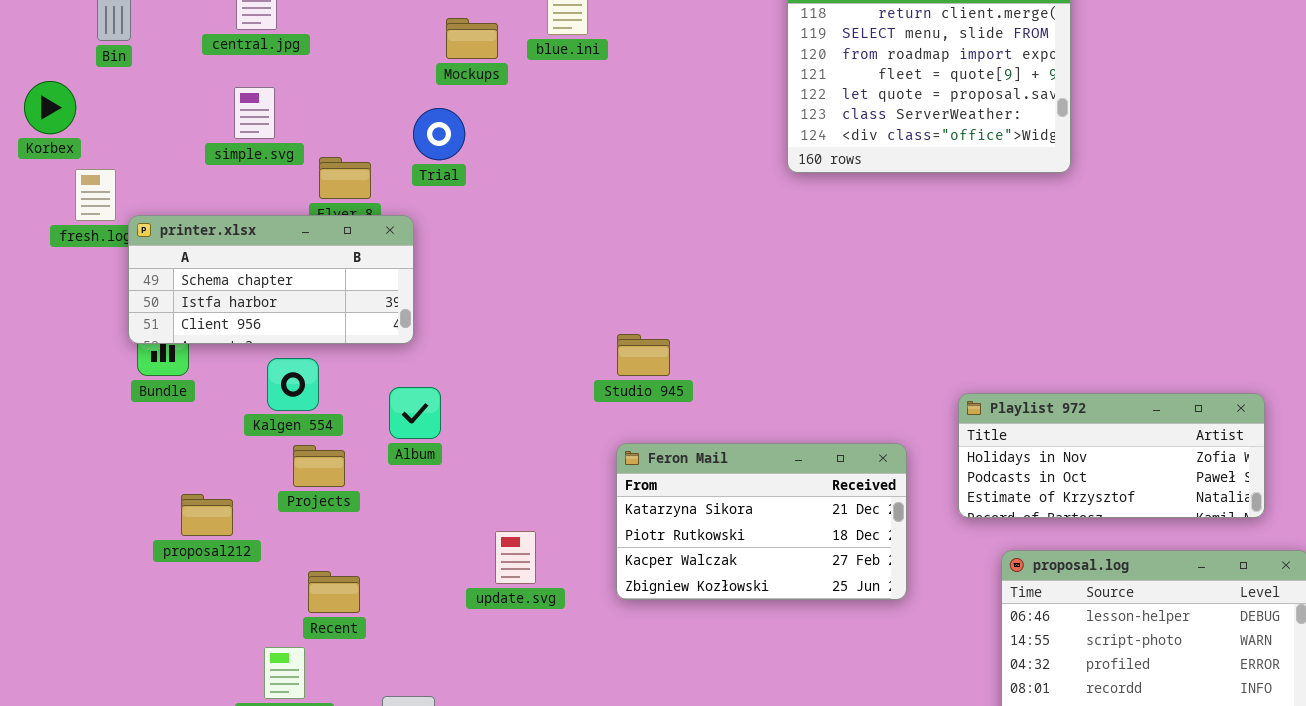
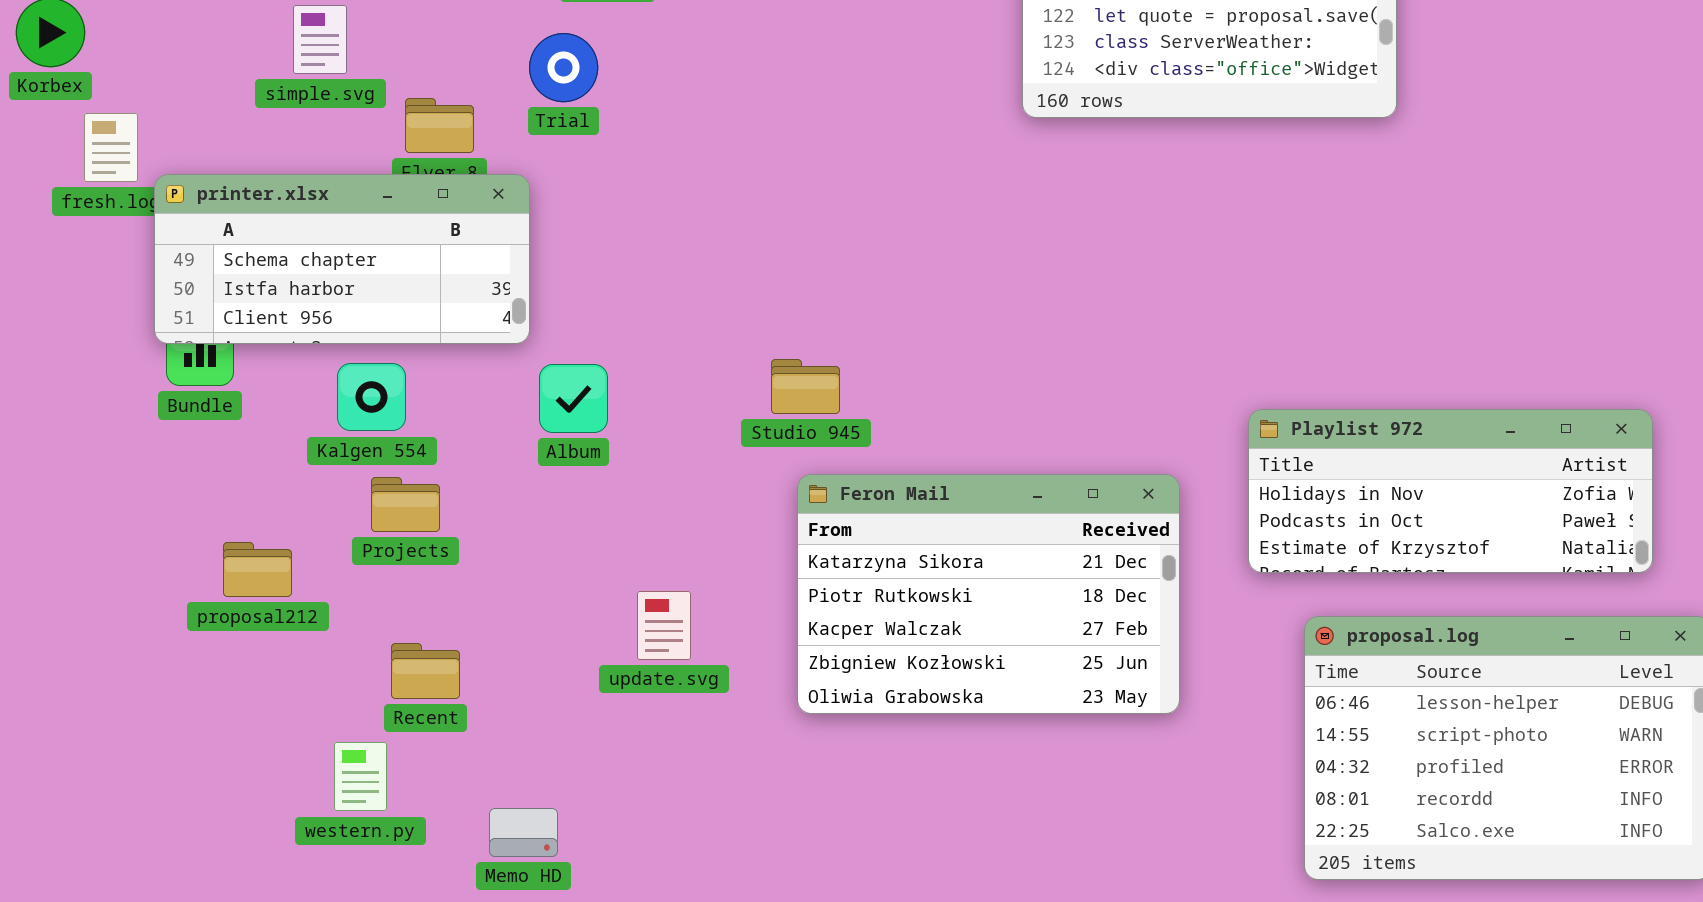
Studio 945: [617,334,670,376] -> [771,359,840,414], moved
Album: [389,387,441,439] -> [539,364,608,433], moved
Feron Mail: [616,443,907,600] -> [797,474,1180,714], resized

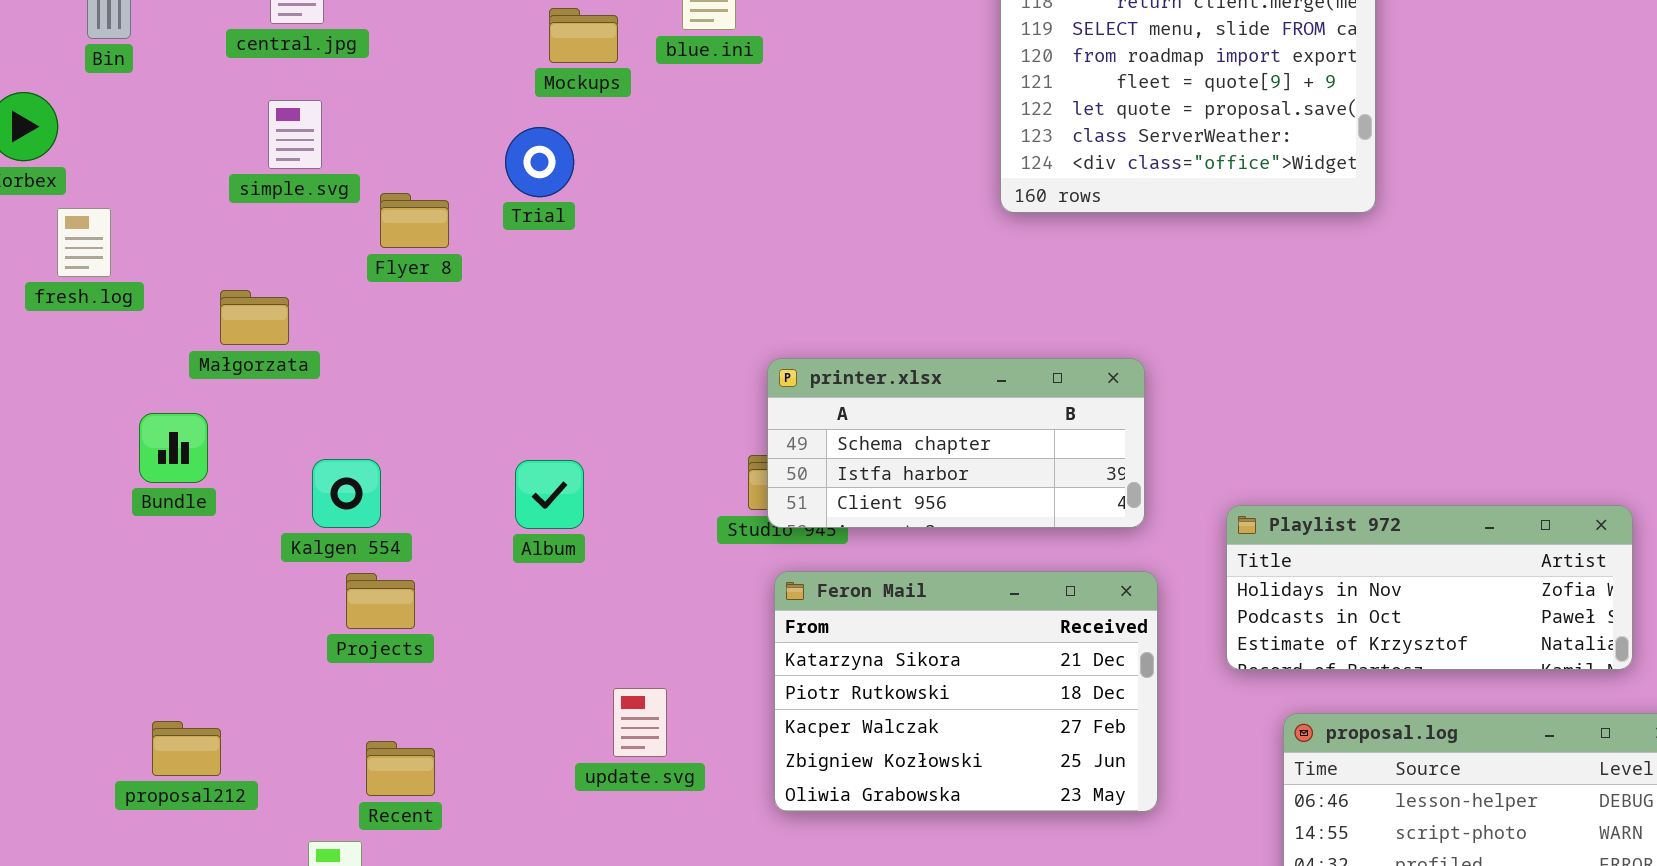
printer.xlsx: [154,174,530,344] -> [767,358,1145,528], moved
proposal212: [223,542,292,597] -> [152,721,221,776], moved

